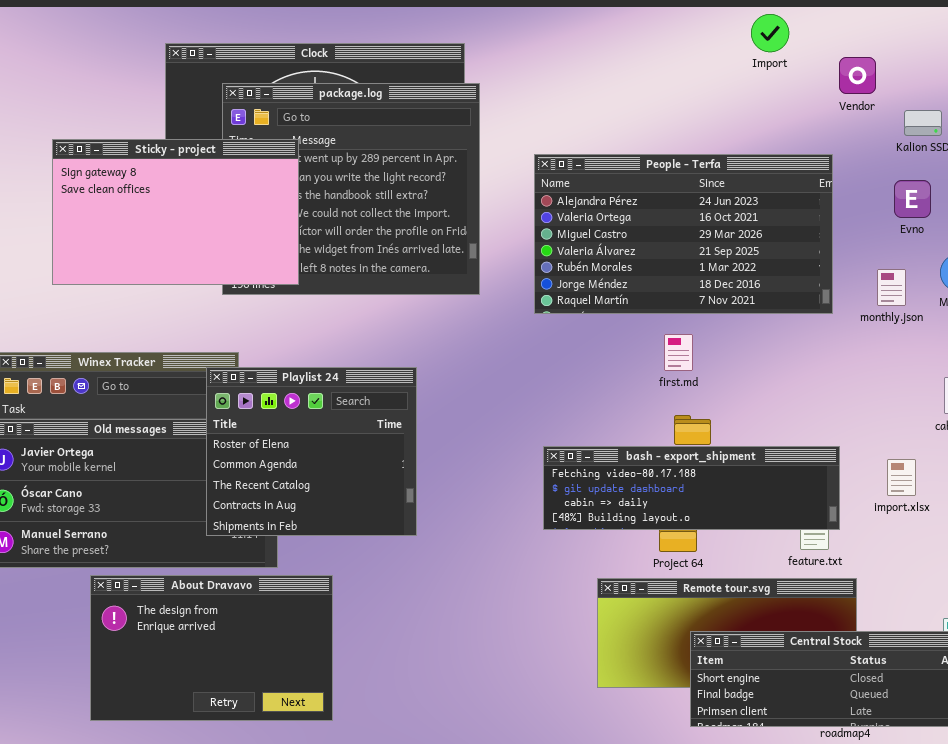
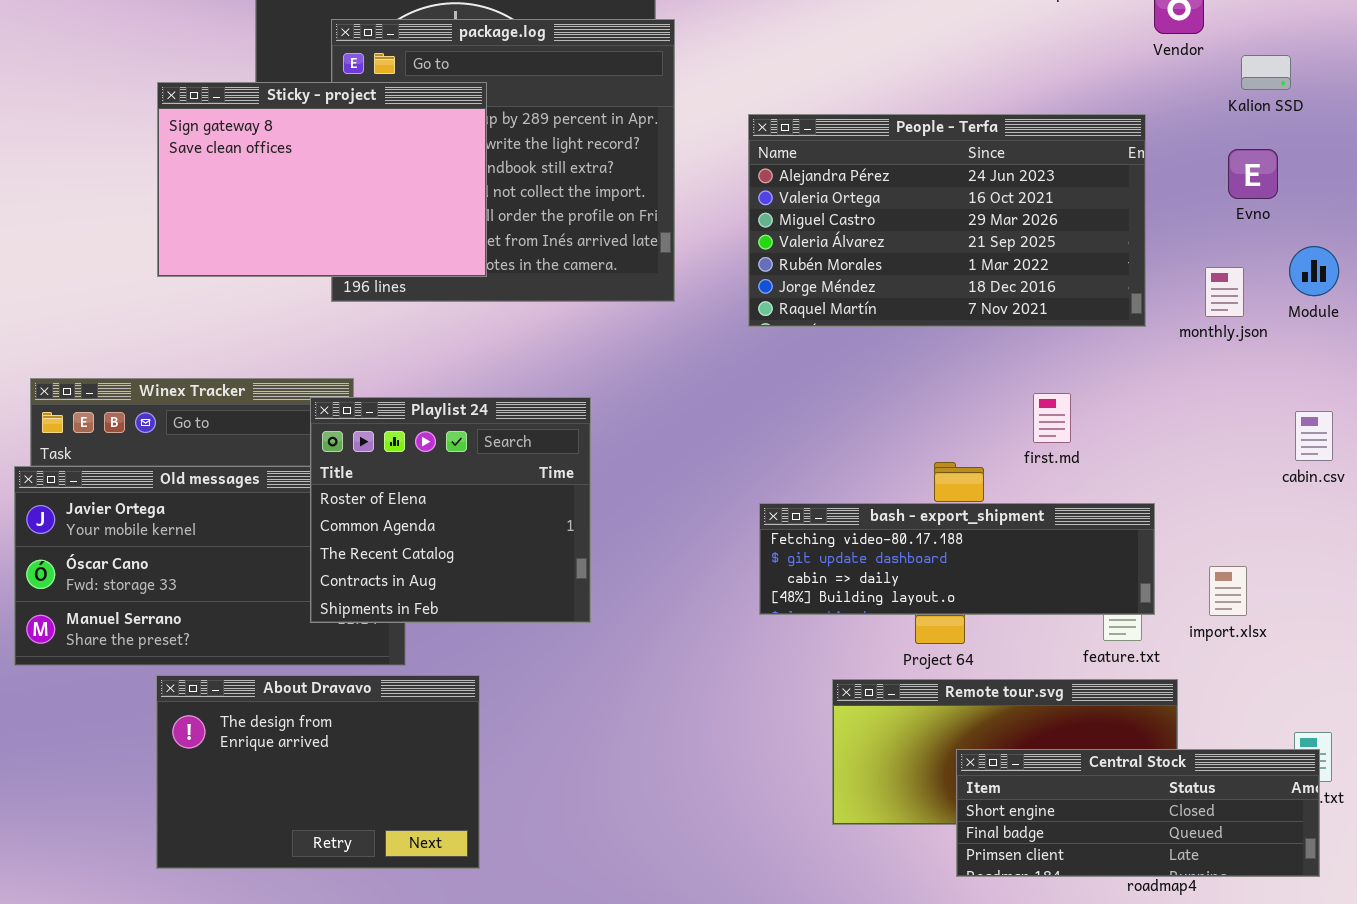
Sticky - project: [52,139,299,285] -> [157,82,487,277], moved
first.md: [664,334,693,371] -> [1033,393,1071,443], moved
import.xlsx: [887,459,916,496] -> [1209,566,1247,616], moved

